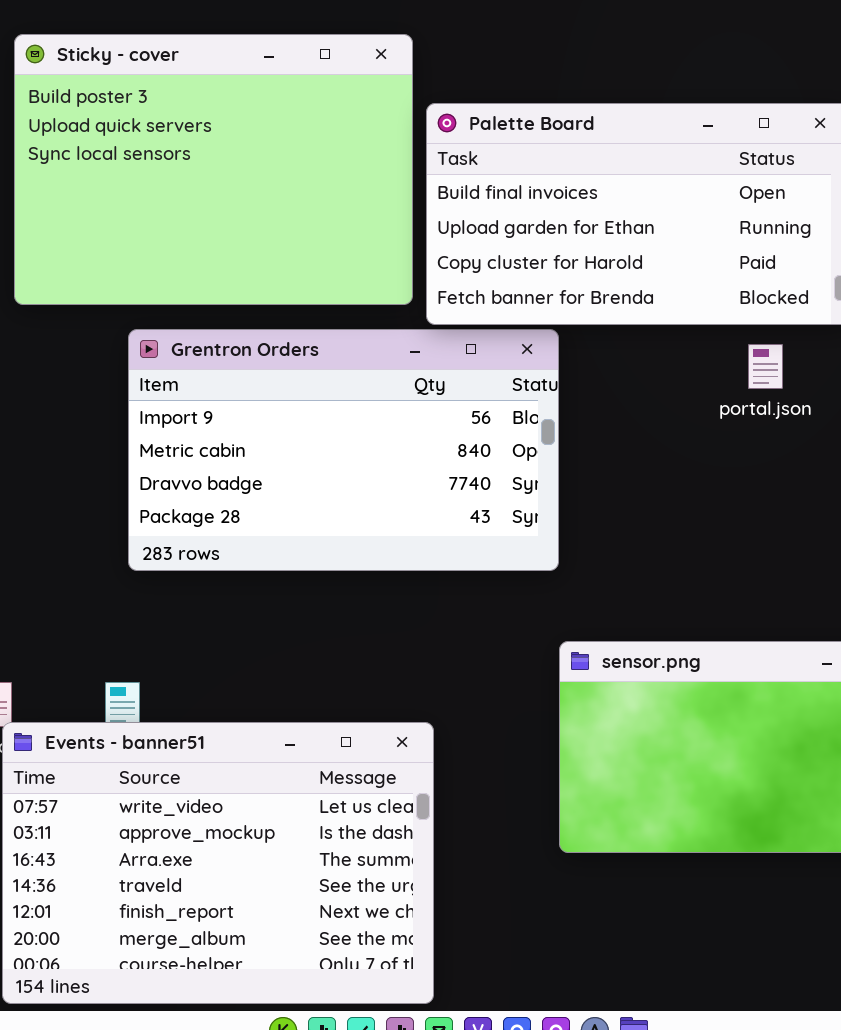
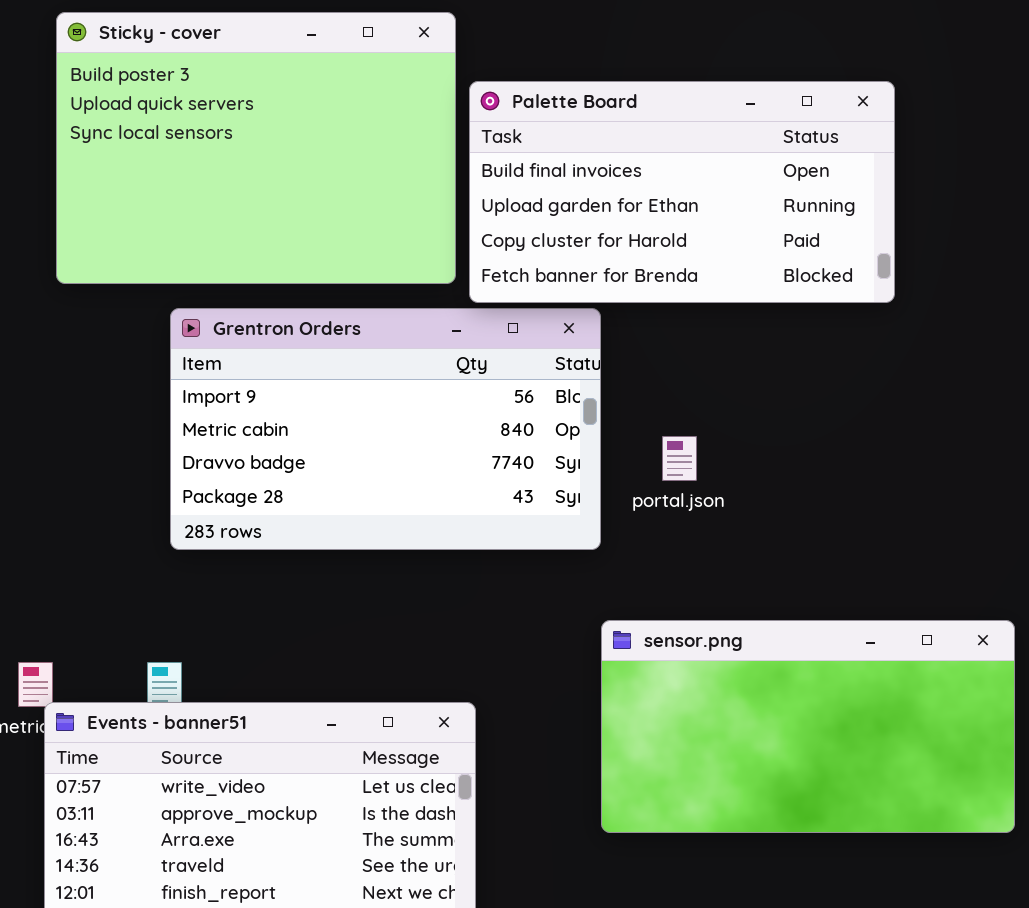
portal.json: [748,344,783,389] -> [662,436,697,481], moved

